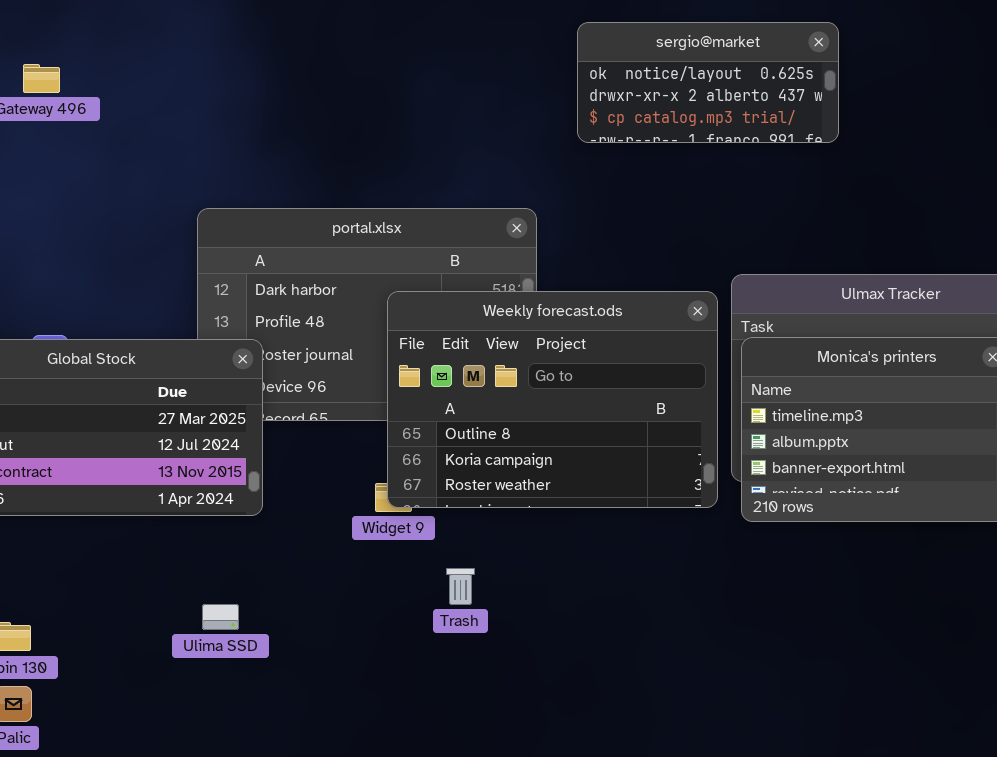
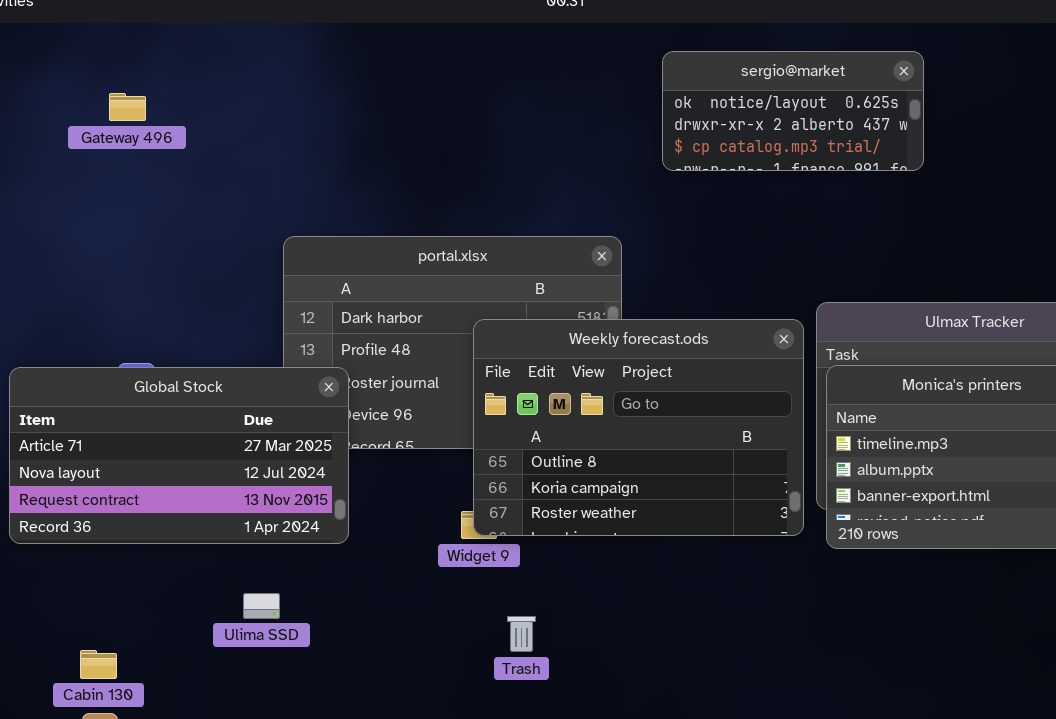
Trash: [446,568,475,605] -> [507,616,536,652], moved
Ulima SSD: [202,604,239,630] -> [243,593,280,619], moved

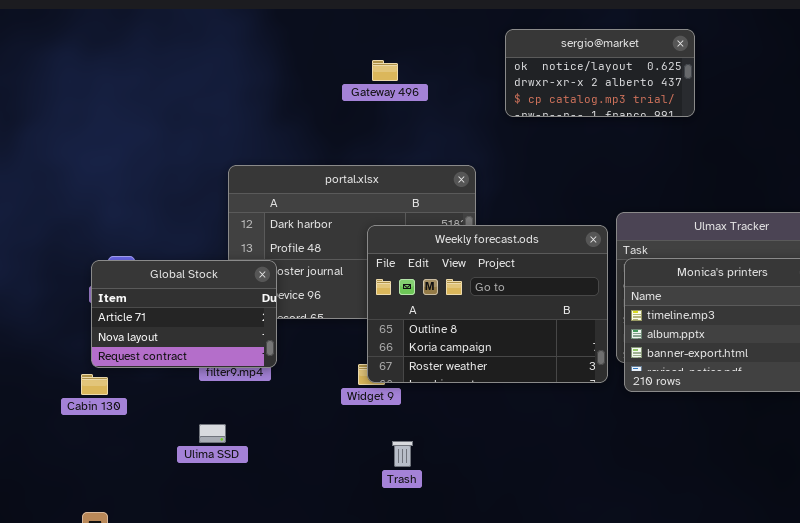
Gateway 496: [109,93,146,121] -> [372,60,398,81], moved
Global Stock: [9,367,349,544] -> [91,260,277,368], resized
Cabin 130: [80,650,117,679] -> [81,374,108,395], moved

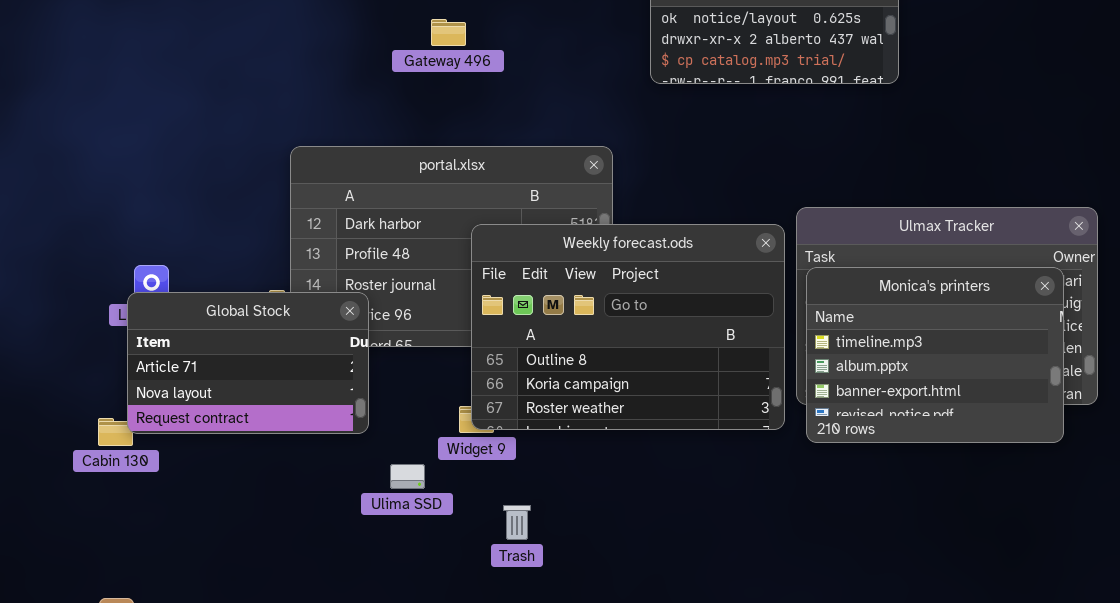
Gateway 496: [372,60,398,81] -> [431,19,466,46], moved
Global Stock: [91,260,277,368] -> [127,292,369,434], moved
Ulima SSD: [199,424,226,443] -> [390,464,425,489], moved

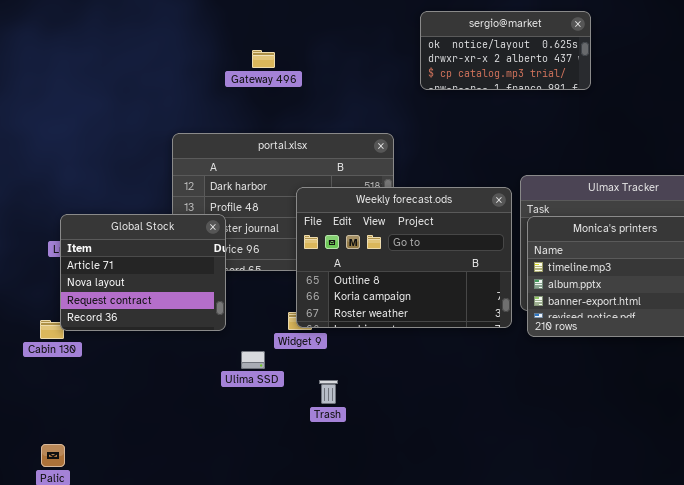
Gateway 496: [431,19,466,46] -> [252,50,275,68], moved
Global Stock: [127,292,369,434] -> [60,214,226,331], resized

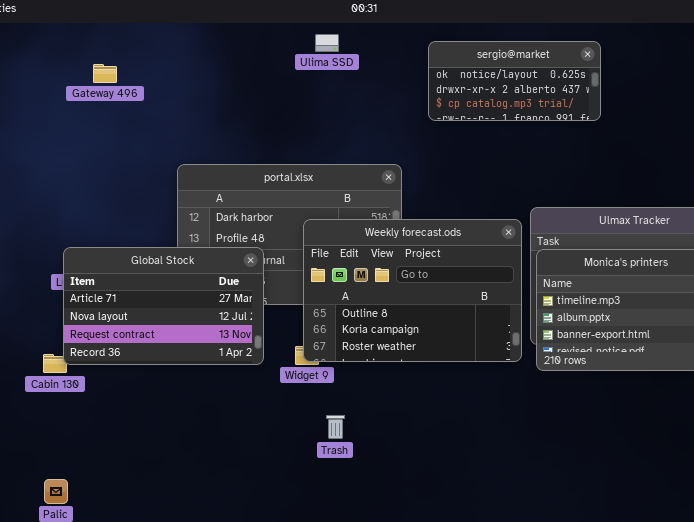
Gateway 496: [252,50,275,68] -> [93,64,117,83], moved
Global Stock: [60,214,226,331] -> [63,247,264,365], resized
Ulima SSD: [241,351,265,369] -> [315,34,339,52], moved

